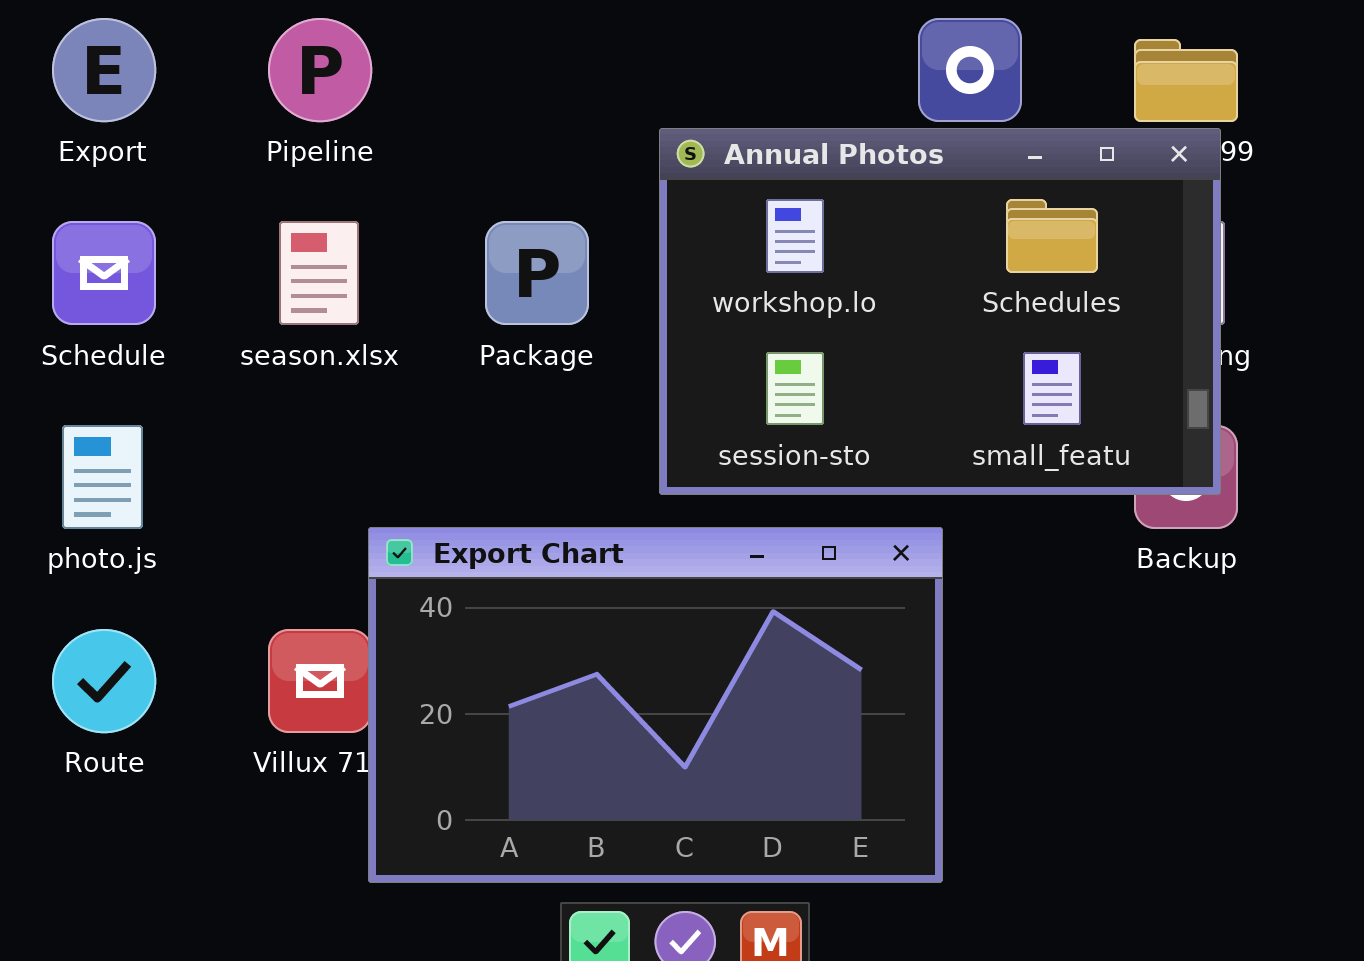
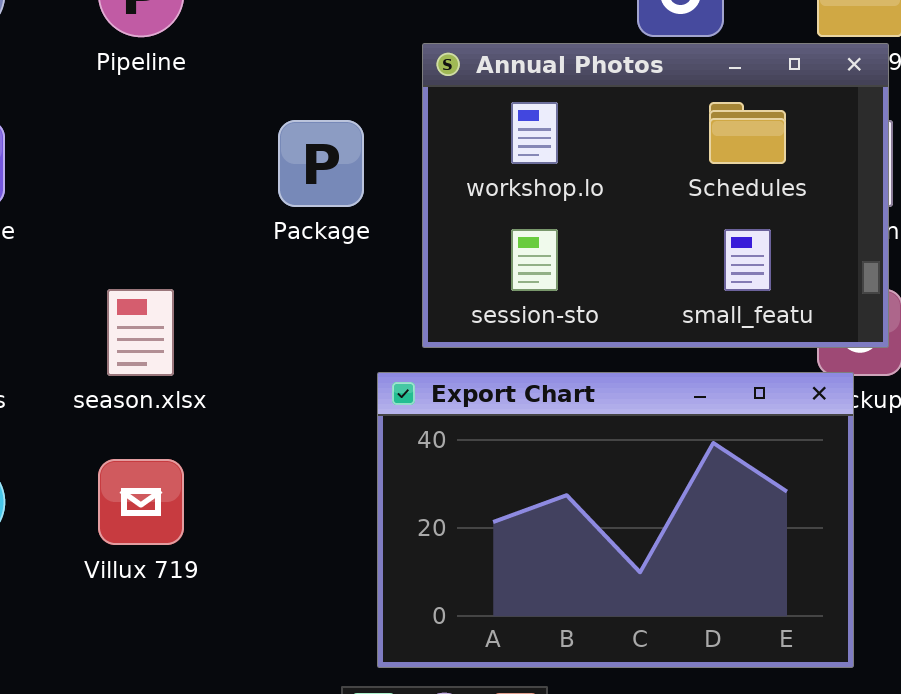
season.xlsx: [279,221,359,325] -> [107,289,174,376], moved
Export Chart: [368,527,943,883] -> [377,372,854,668], moved

